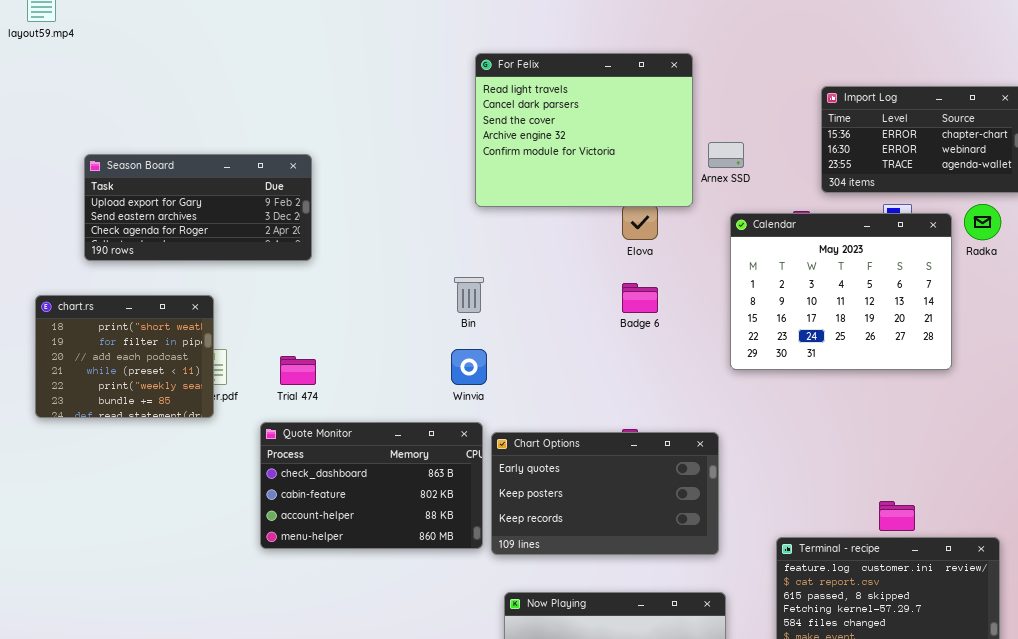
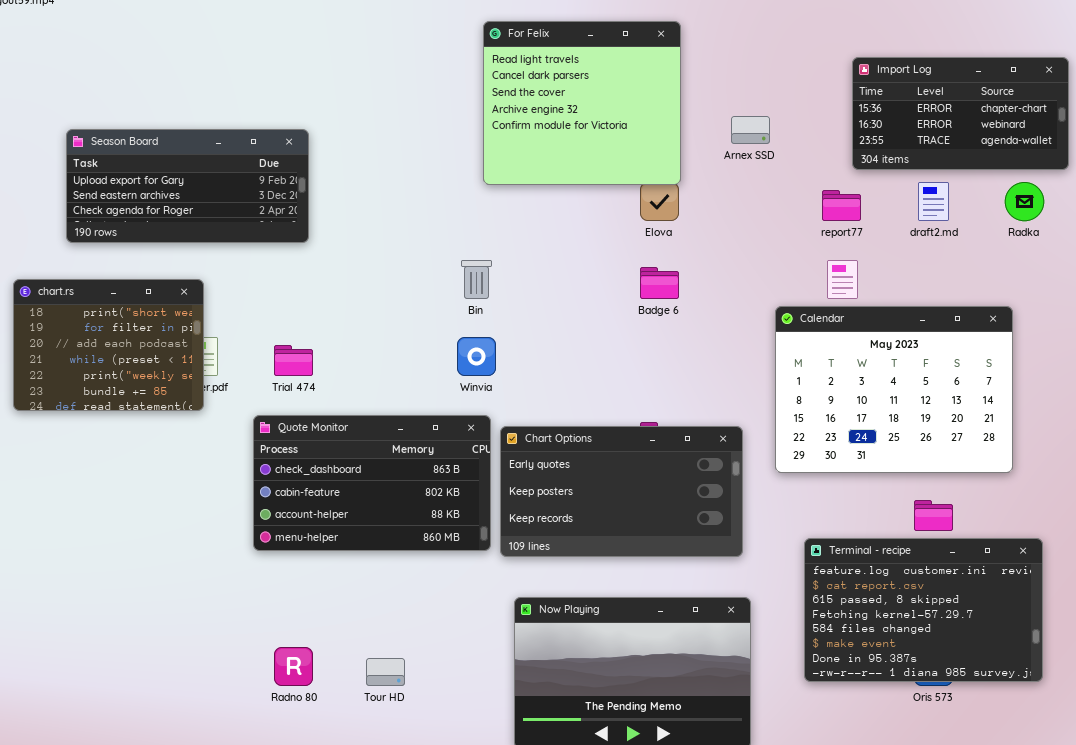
For Felix: [475,53,693,207] -> [483,21,681,185], resized
Calendar: [730,213,952,370] -> [775,306,1013,473], moved

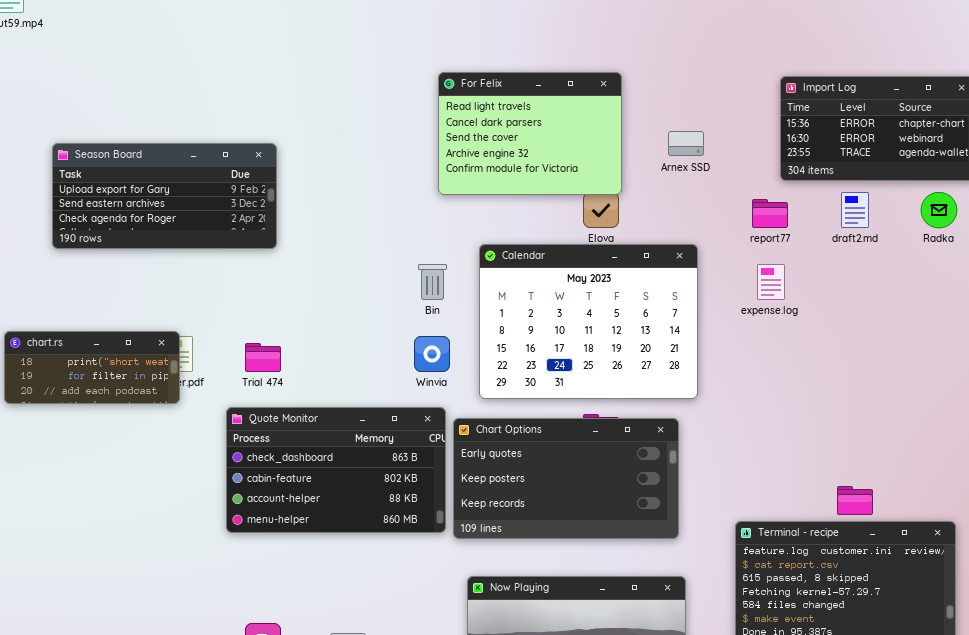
For Felix: [483,21,681,185] -> [438,72,622,195], resized
chart.rs: [13,279,204,411] -> [4,331,180,404], resized
Calendar: [775,306,1013,473] -> [479,244,698,399], moved

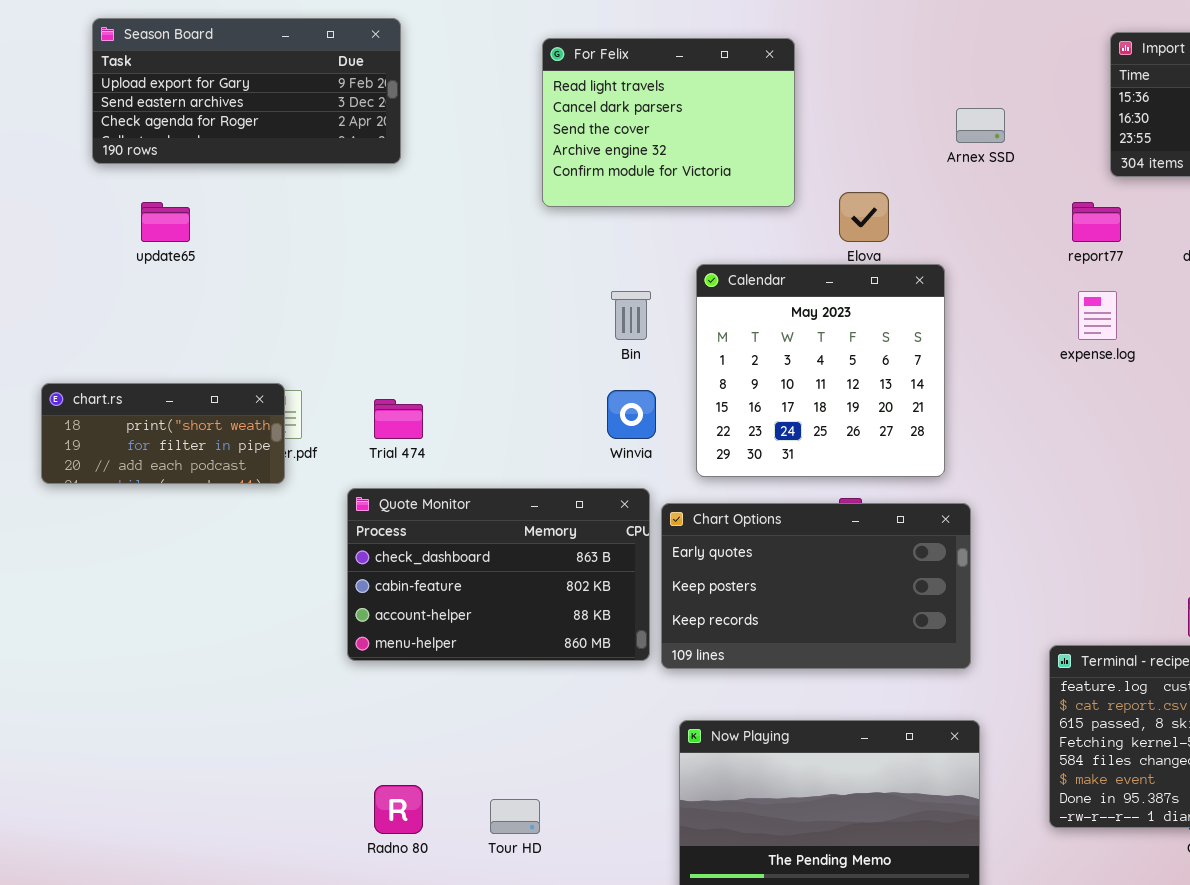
For Felix: [438,72,622,195] -> [542,38,795,207], moved
Season Board: [52,143,277,249] -> [92,18,401,164], moved
Calendar: [479,244,698,399] -> [696,264,945,477], resized

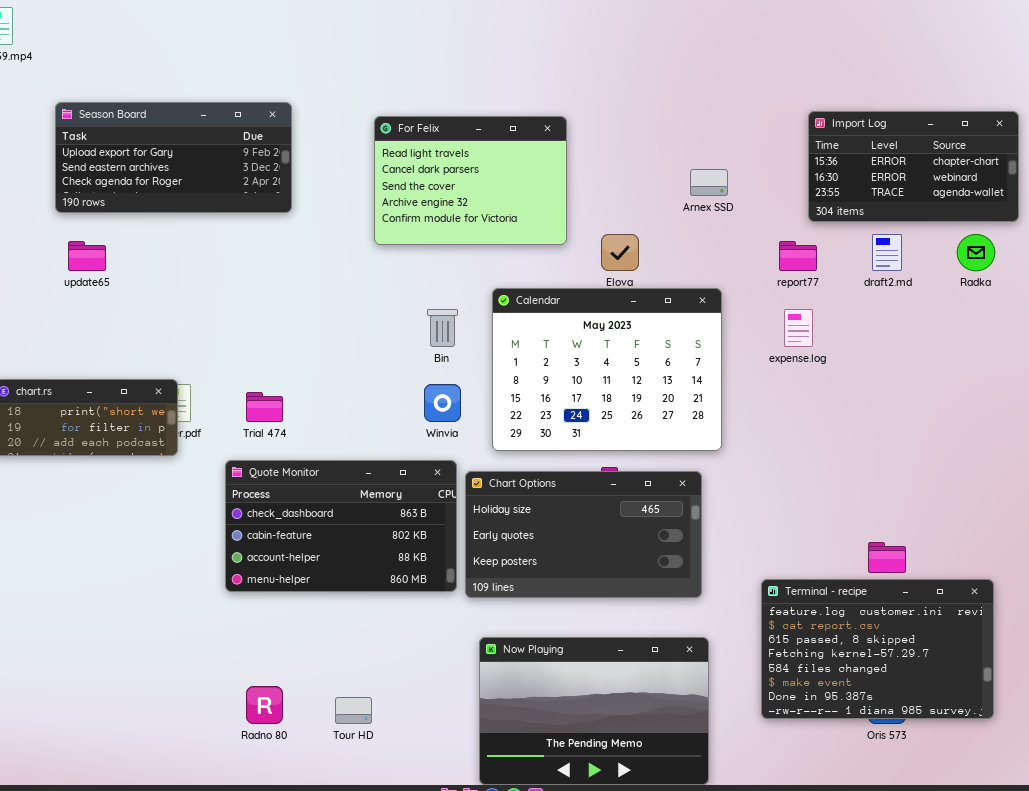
Season Board: [92,18,401,164] -> [55,102,292,213], moved
Calendar: [696,264,945,477] -> [492,288,722,451], resized
Chart Options: [661,503,971,669] -> [465,471,702,598], scrolled up 1 row

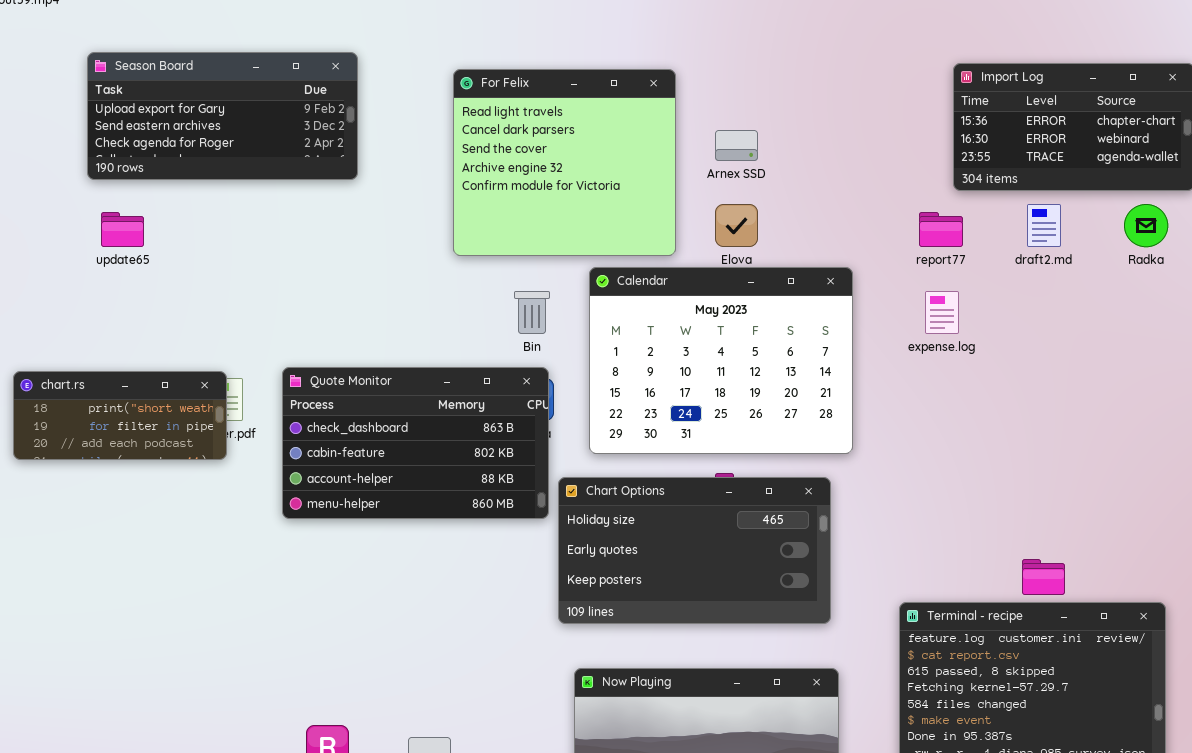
For Felix: [374,116,567,245] -> [453,69,676,256], resized
Arnex SSD: [690,169,728,196] -> [715,130,758,161], moved
Quote Monitor: [225,460,457,592] -> [282,367,549,519], moved

